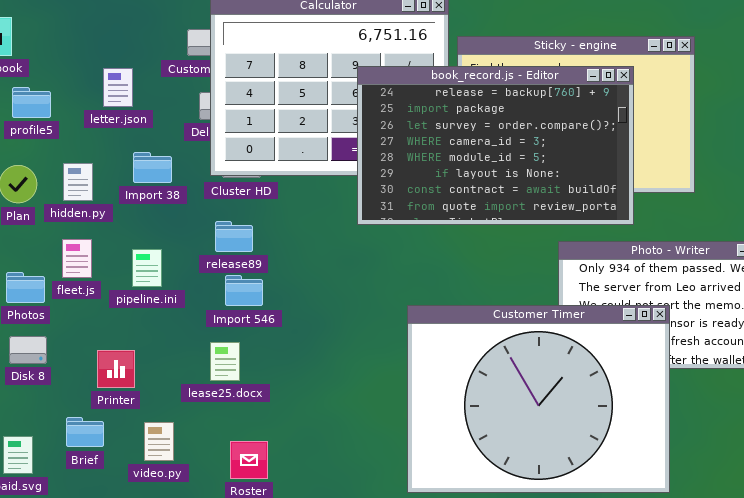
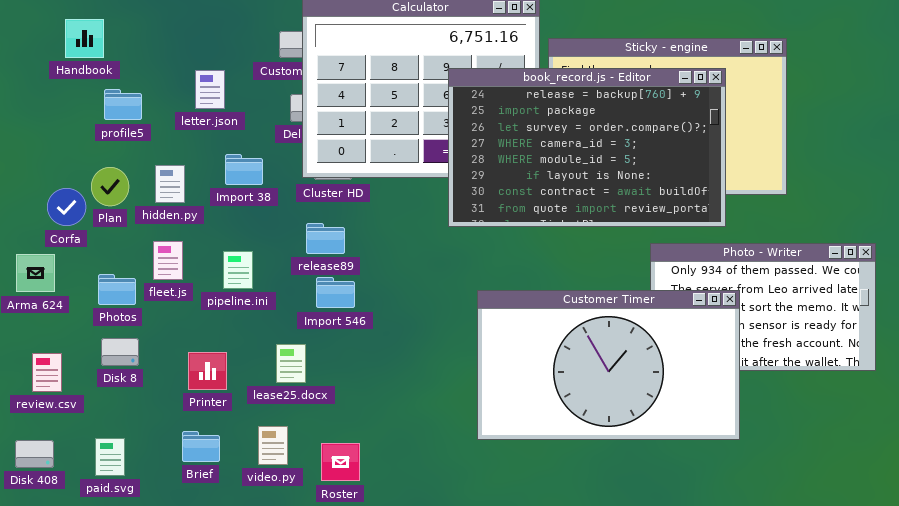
Customer Timer: [407,305,670,493] -> [477,290,740,440], moved, resized
lease25.docx: [210,342,240,381] -> [276,344,306,383], moved
Brief: [66,417,104,447] -> [182,431,220,462], moved
video.py: [144,422,174,461] -> [258,426,288,465], moved

